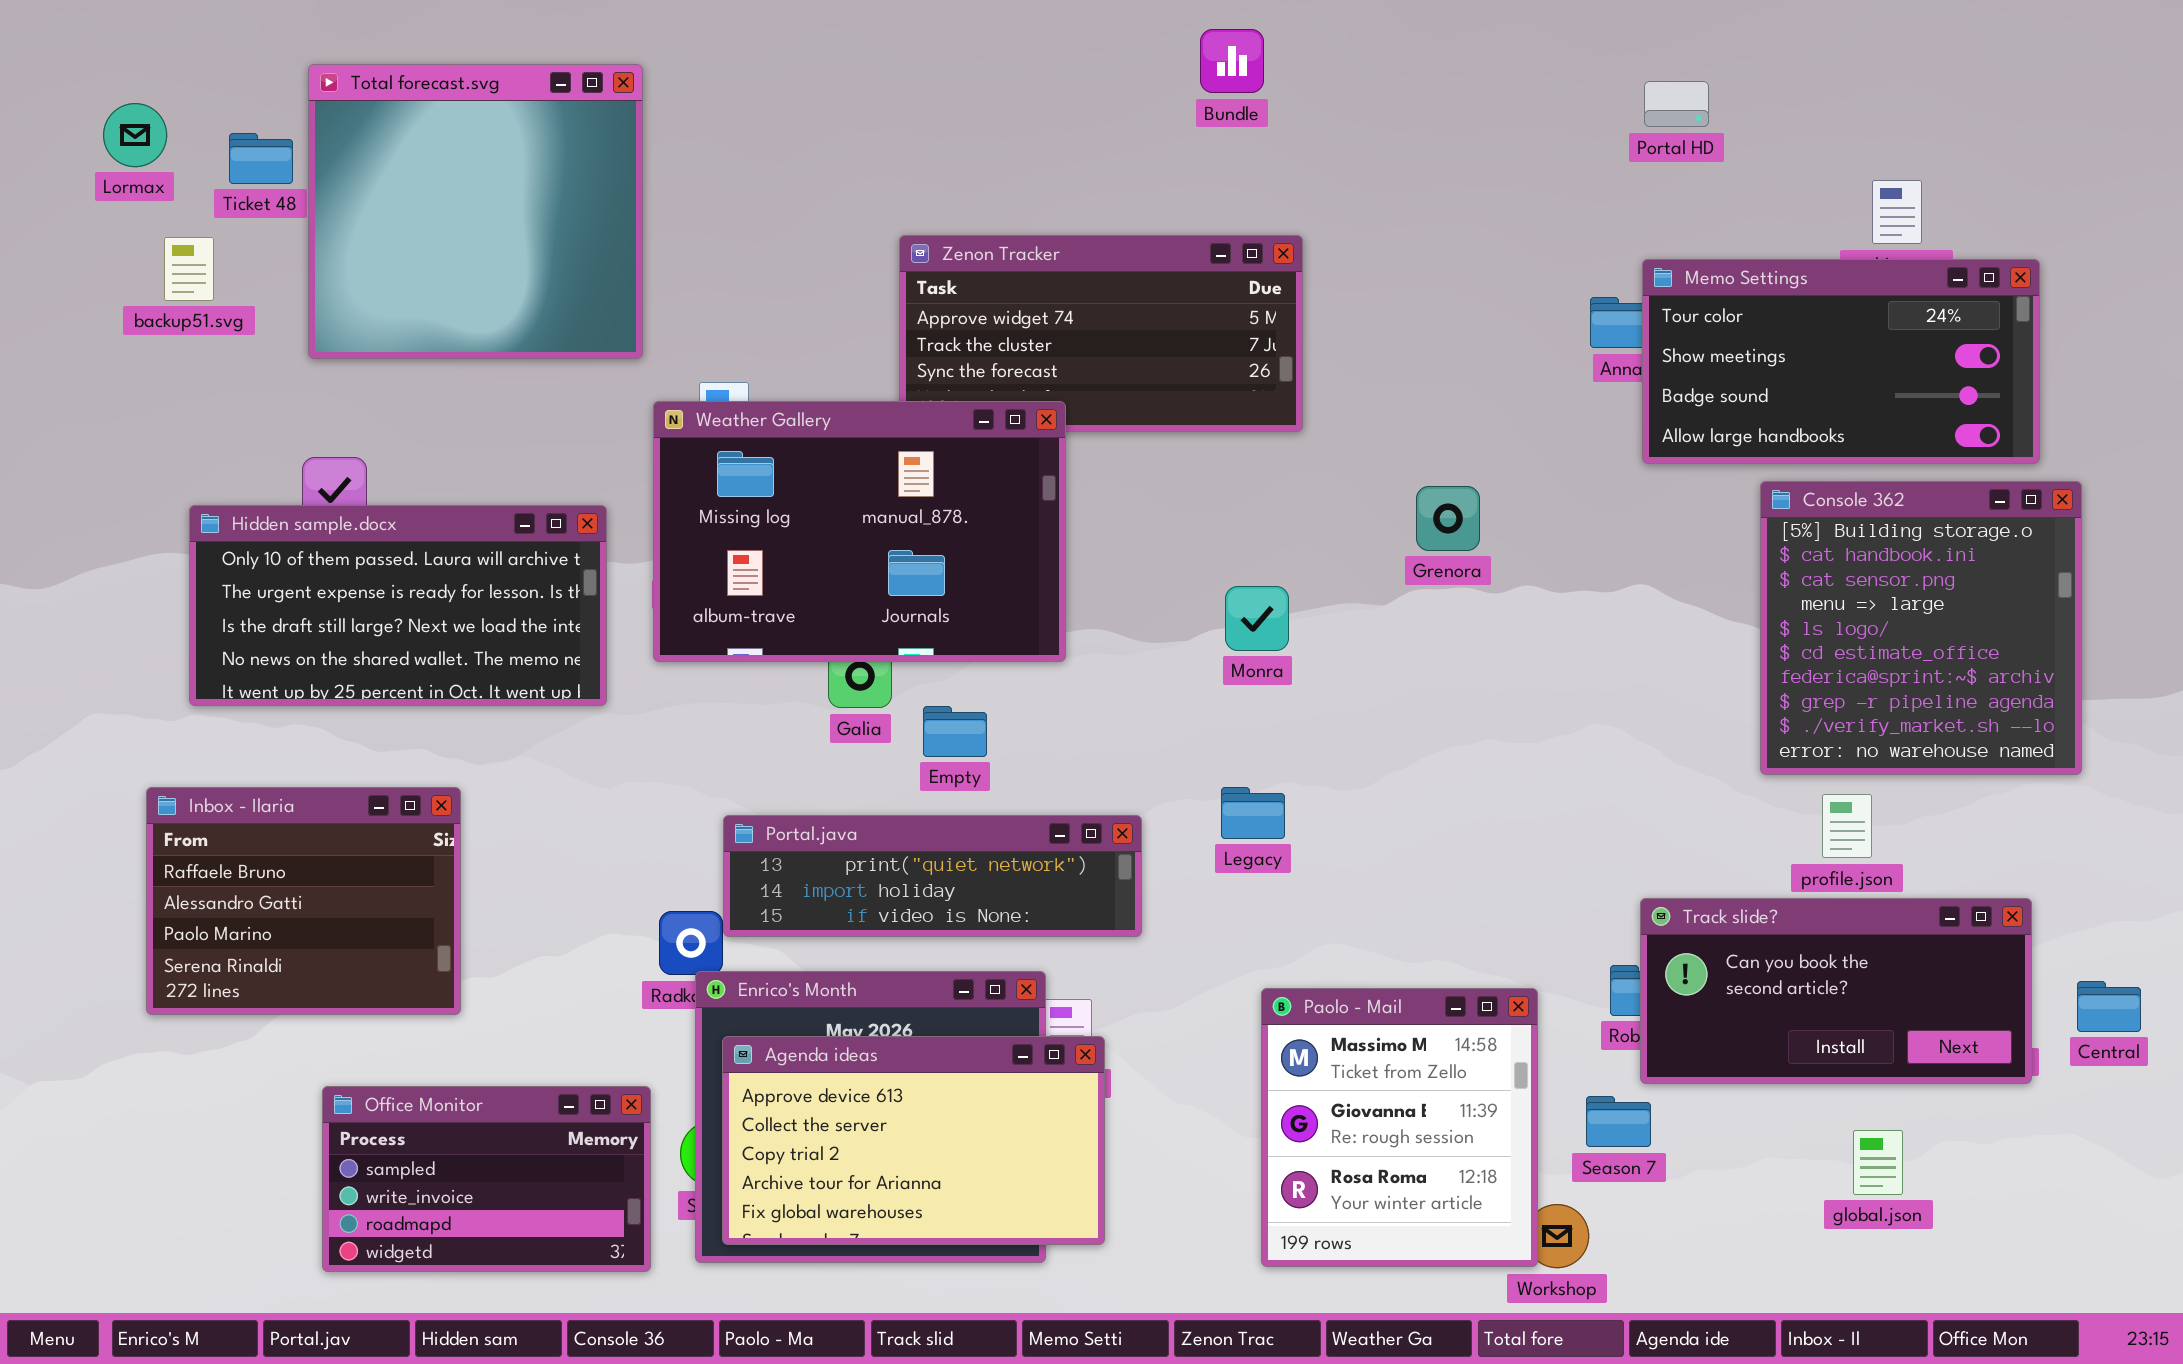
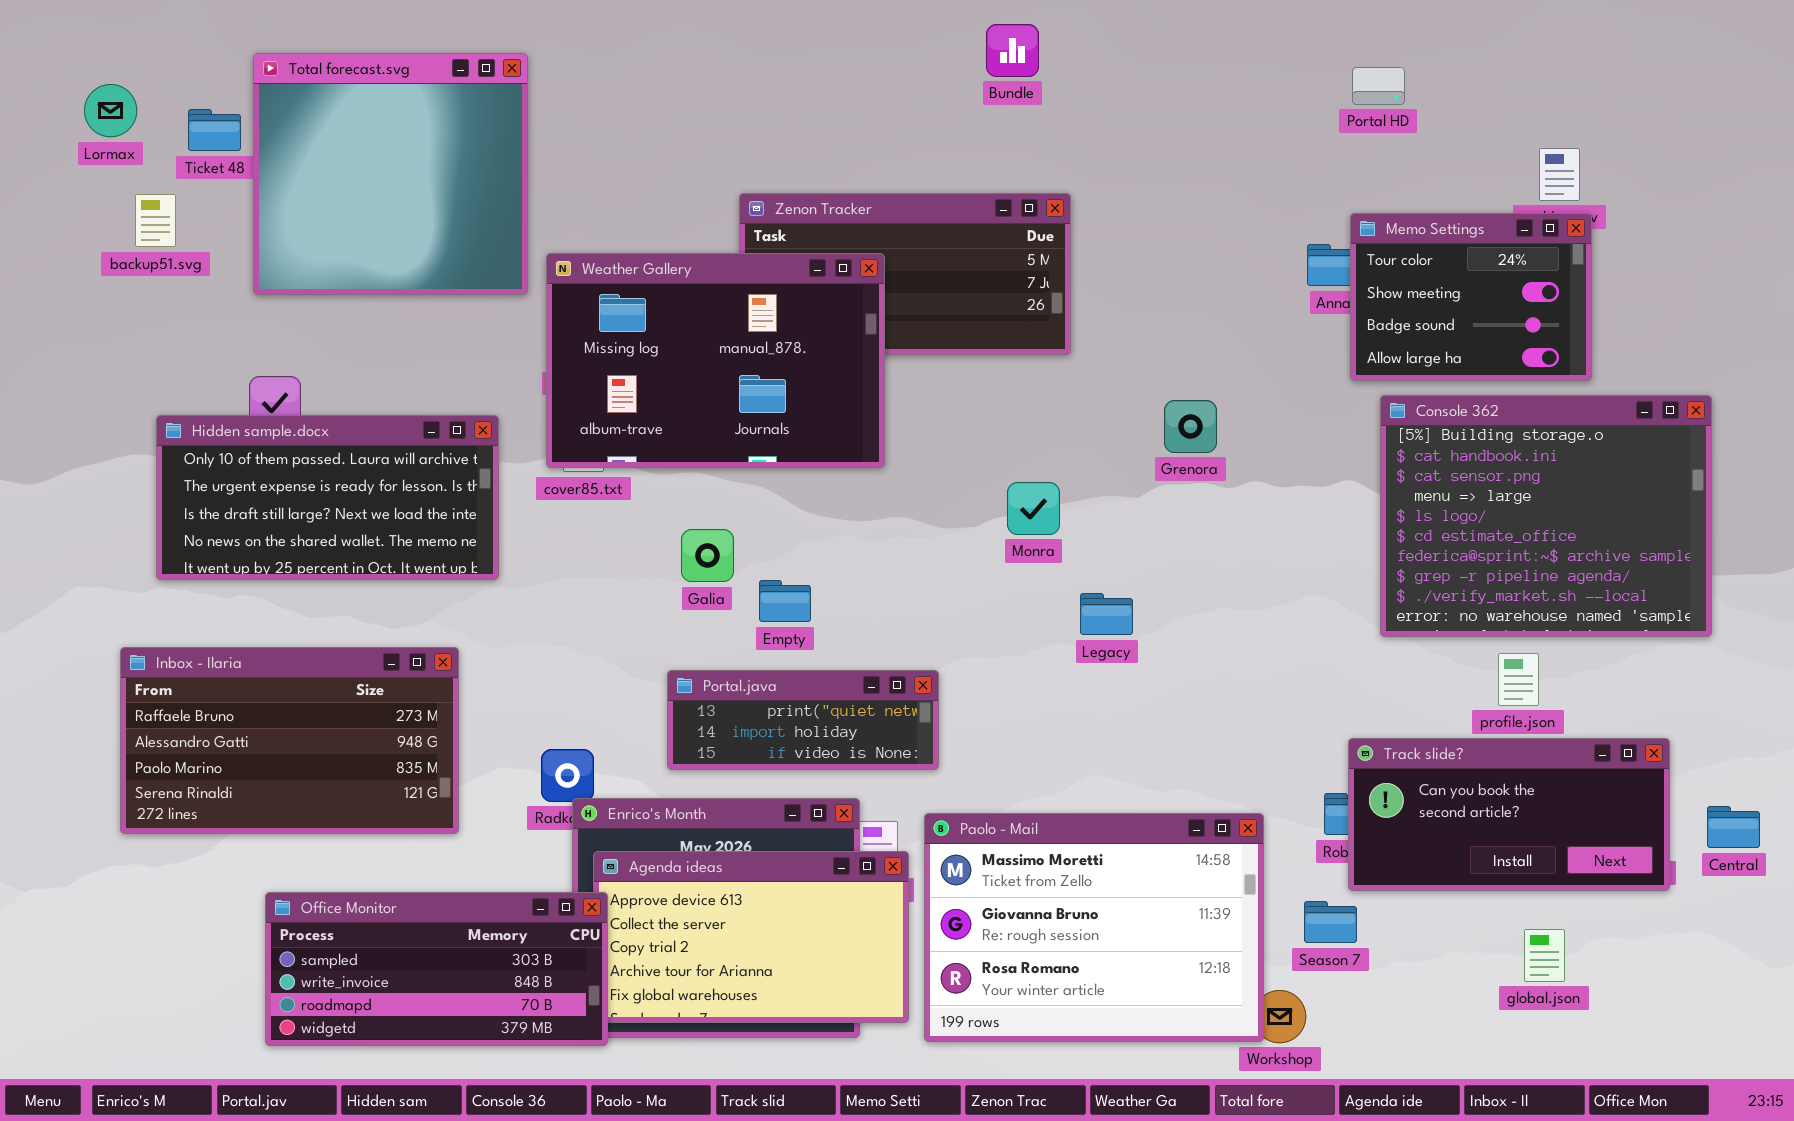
Memo Settings: [1642,259,2040,464] -> [1350,213,1592,381], resized
Weather Gallery: [653,401,1066,662] -> [546,253,885,468], moved
Console 362: [1760,481,2082,775] -> [1380,395,1712,637], resized
Inbox - Ilaria: [146,787,461,1015] -> [120,647,459,834], resized
Legacy: [1221,787,1285,839] -> [1080,593,1133,635], moved
Portal.java: [723,815,1142,937] -> [667,670,939,770], resized
Paolo - Mail: [1261,988,1538,1267] -> [924,813,1264,1042], resized
Office Monitor: [322,1086,651,1272] -> [265,892,608,1046], resized

